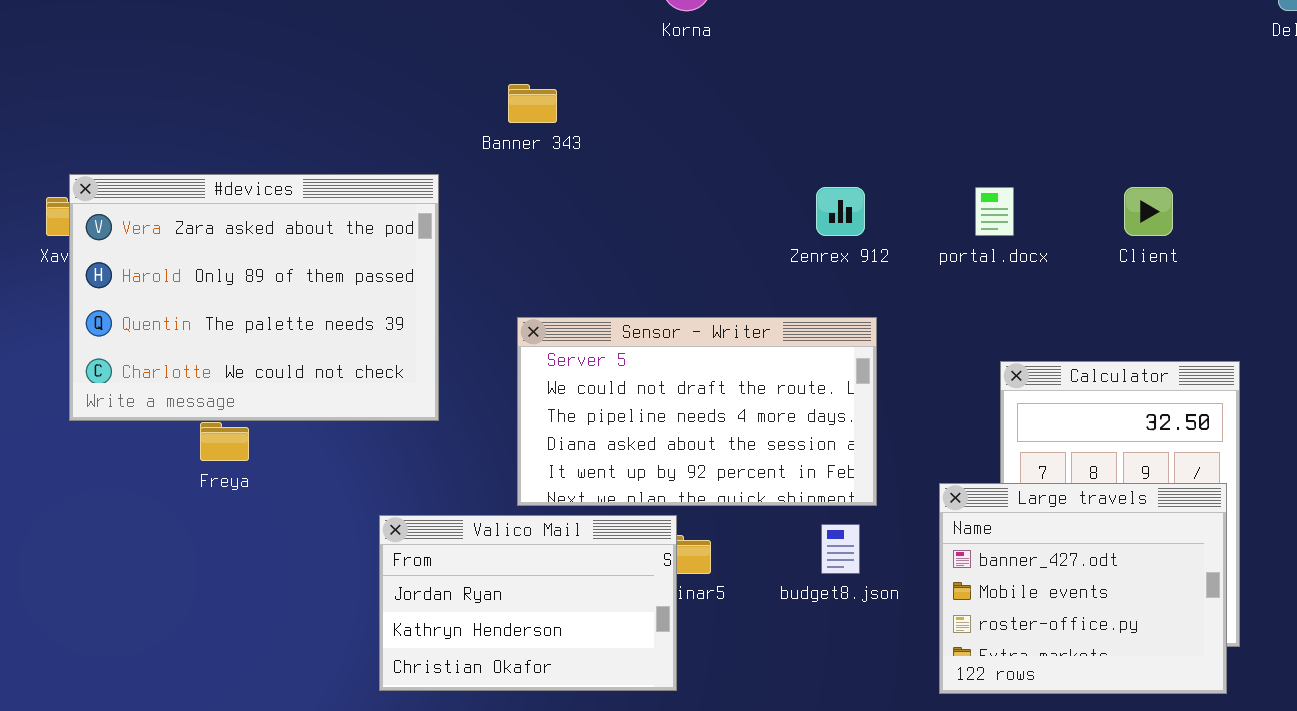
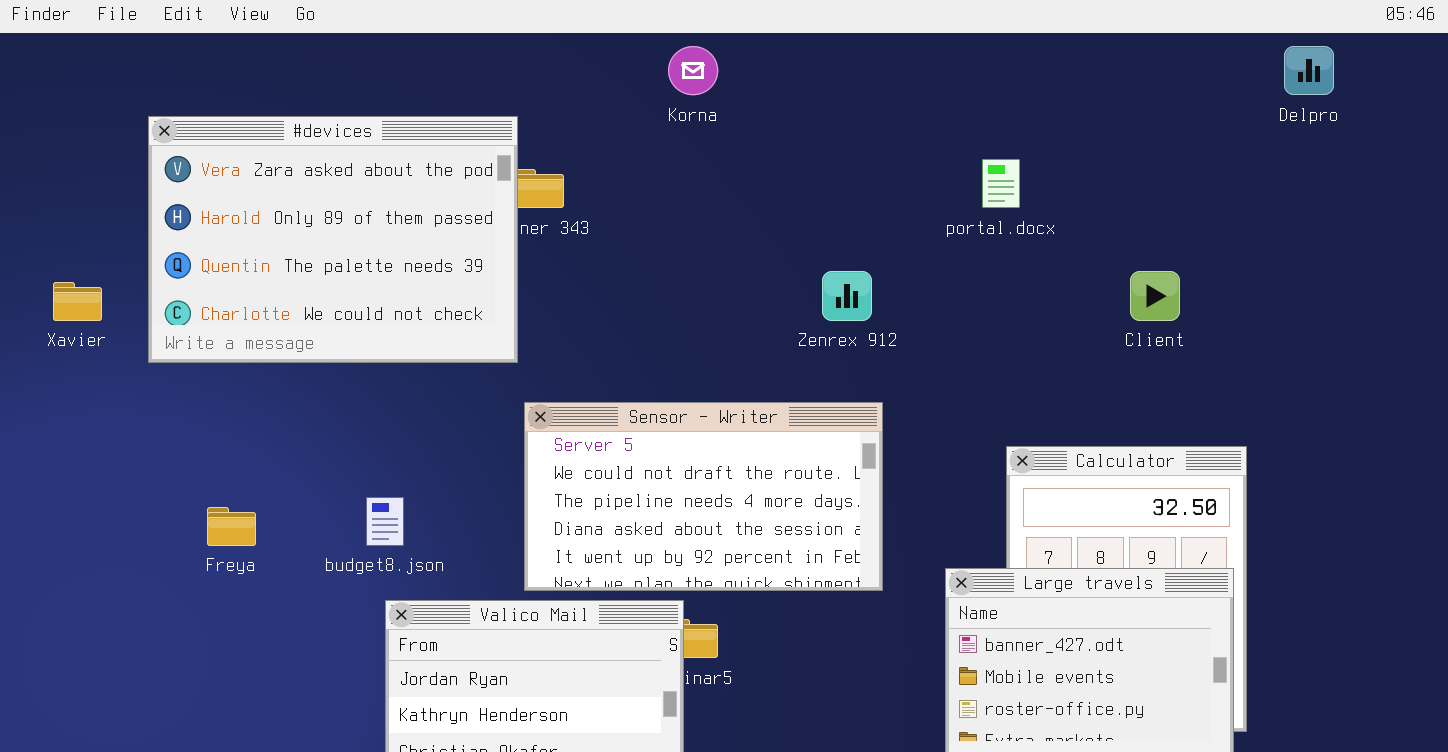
#devices: [69,174,439,421] -> [148,116,518,363], moved
portal.docx: [975,187,1014,236] -> [982,159,1020,208], moved
budget8.json: [821,524,860,574] -> [366,497,404,546], moved

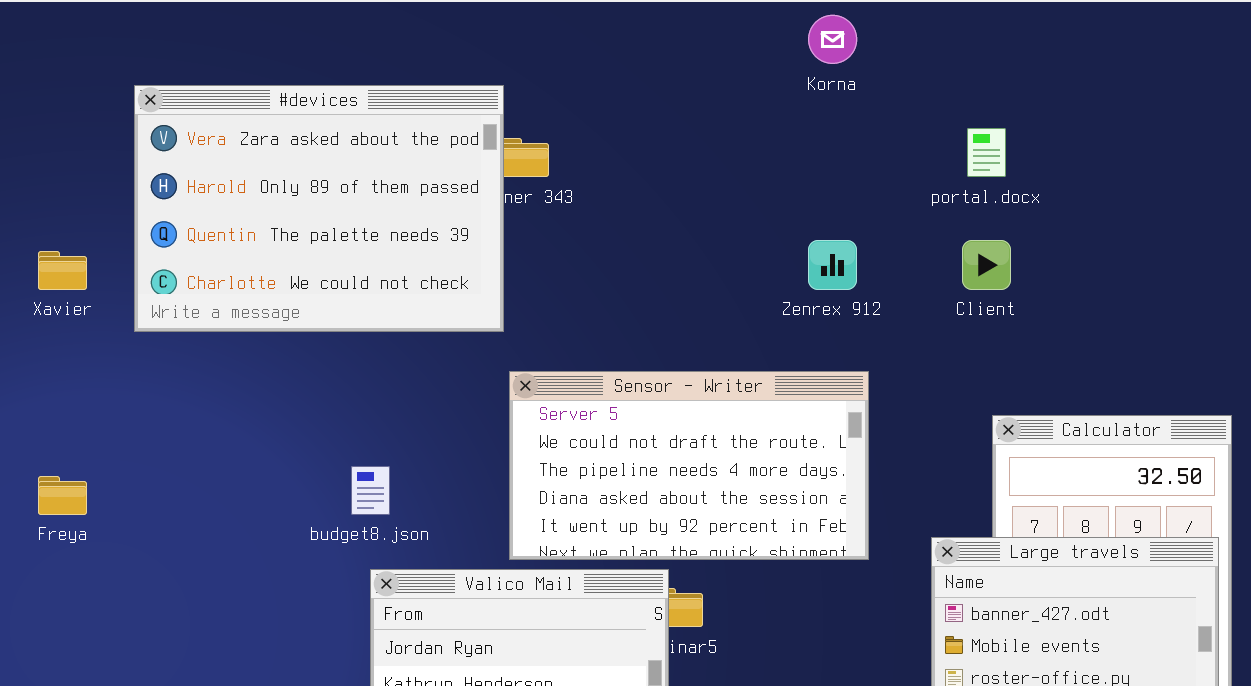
Korna: [668,46,718,95] -> [808,15,857,64], moved
Client: [1130,271,1180,321] -> [962,240,1011,290], moved
Freya: [207,507,256,546] -> [38,476,87,515], moved

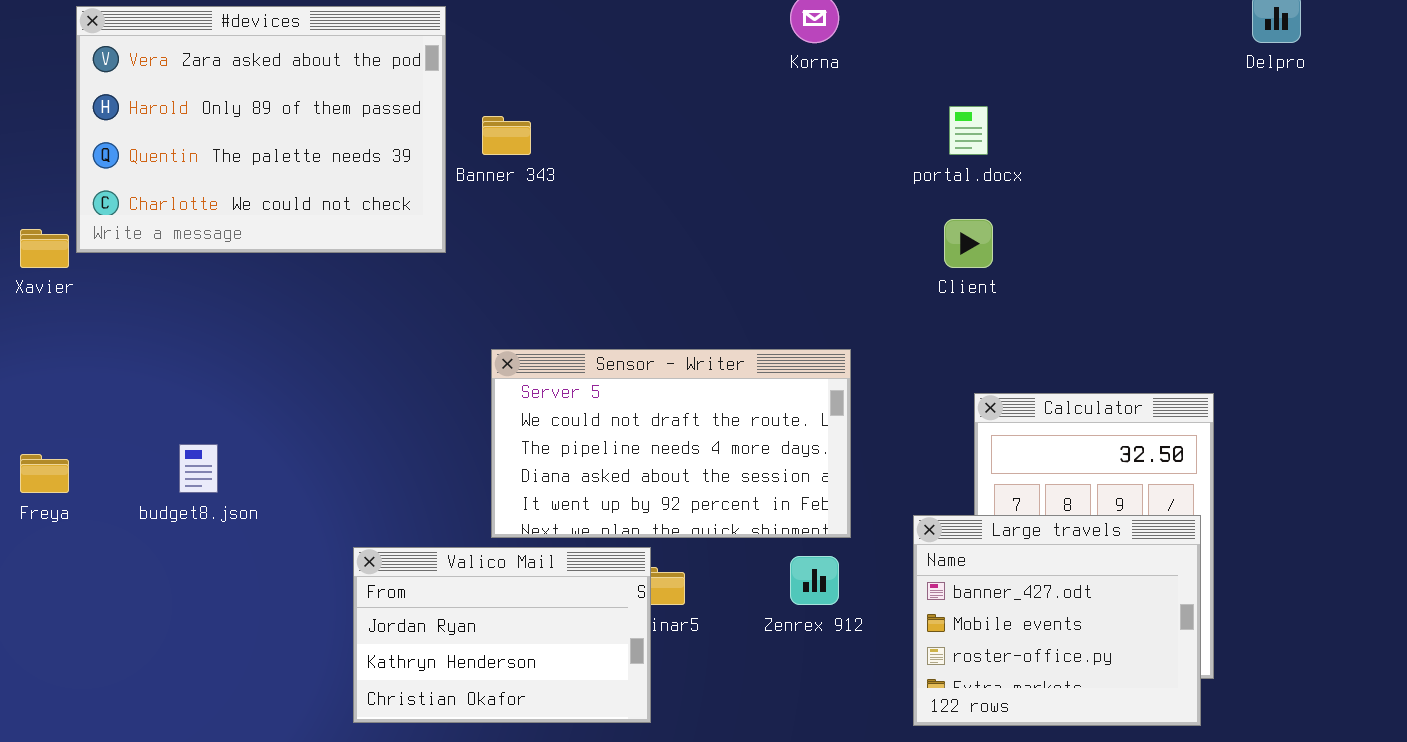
#devices: [134,85,504,332] -> [76,6,446,253], moved
Zenrex 912: [808,240,857,290] -> [790,556,839,605], moved
budget8.json: [351,466,390,515] -> [179,444,218,493], moved

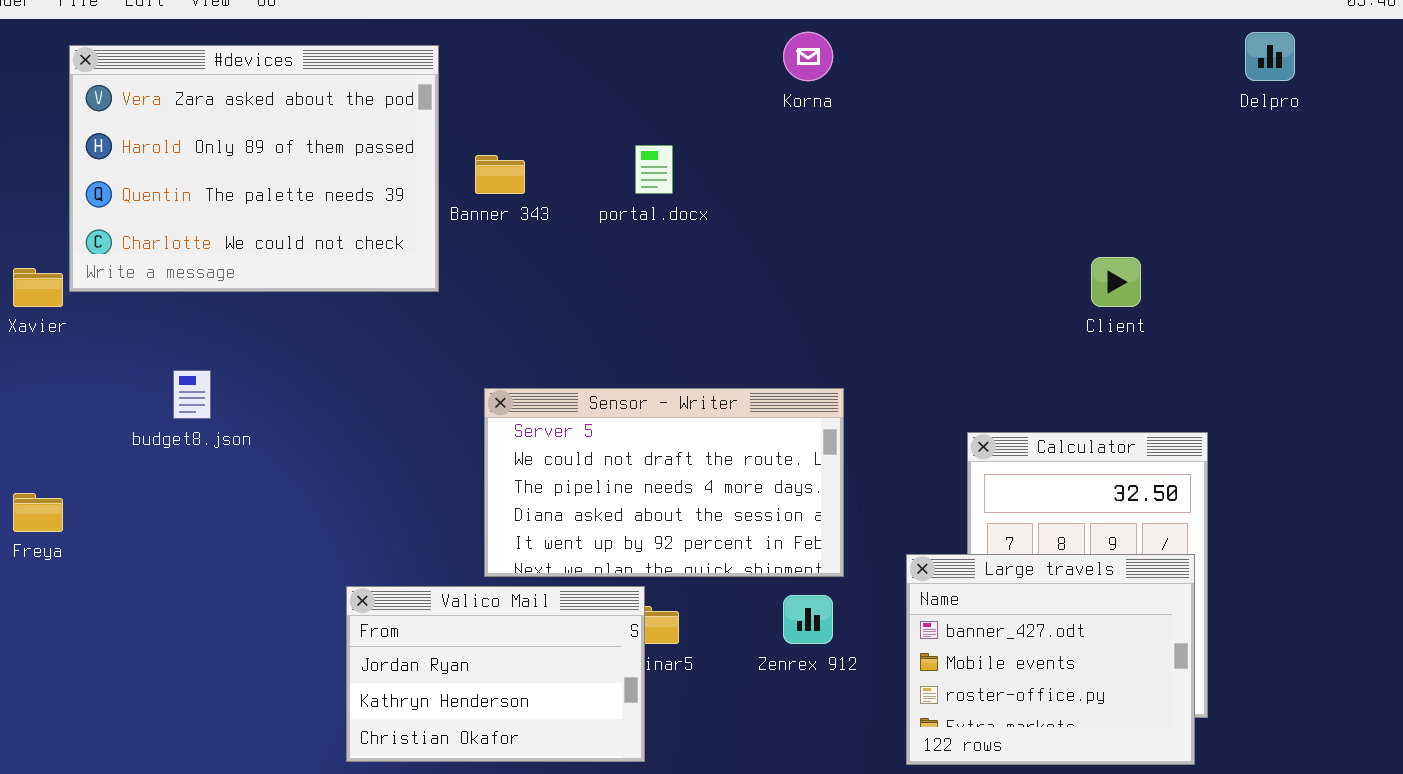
portal.docx: [949,106,988,155] -> [635,145,673,194], moved
Client: [944,219,993,268] -> [1091,257,1141,307], moved
budget8.json: [179,444,218,493] -> [173,370,211,419], moved

